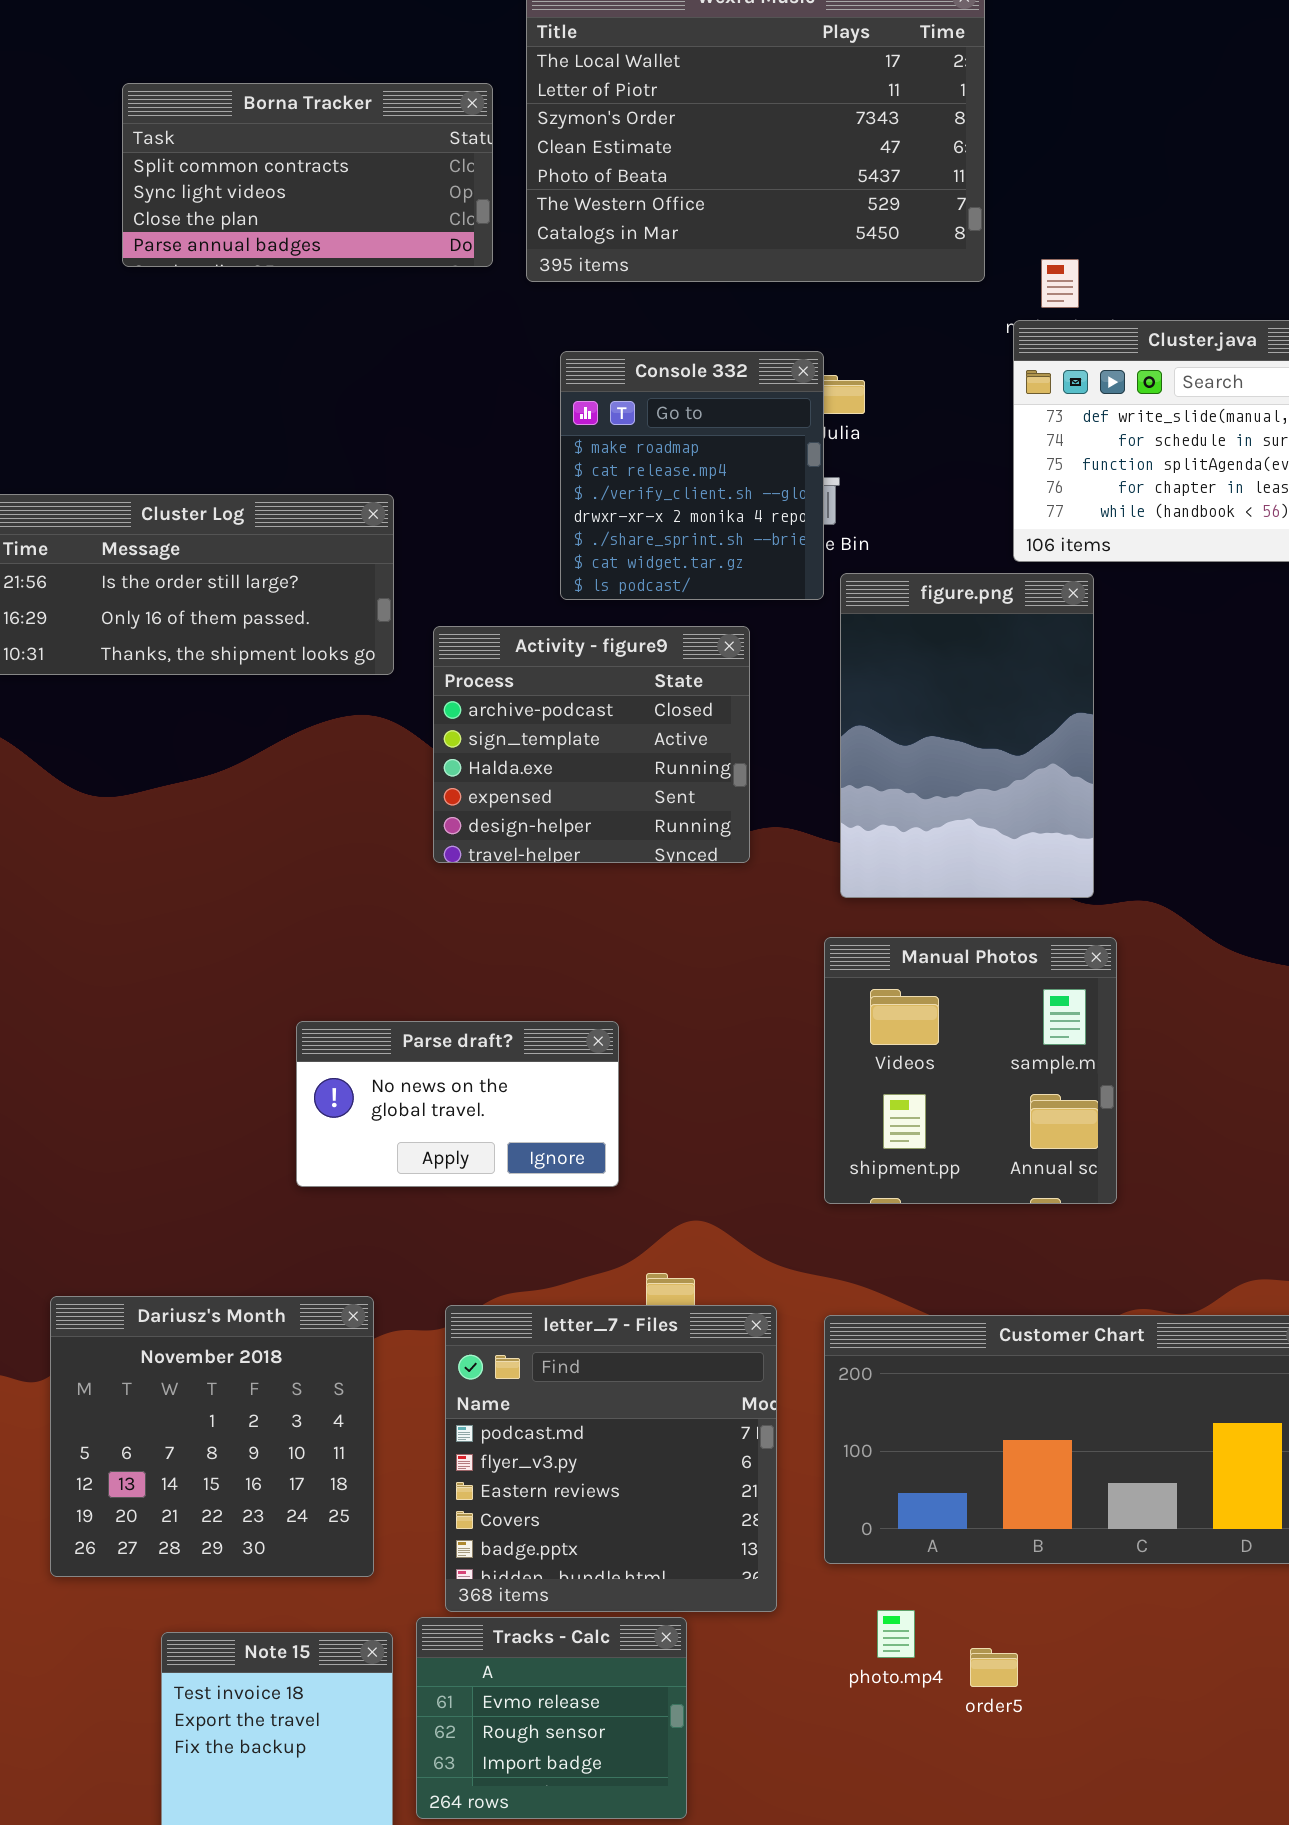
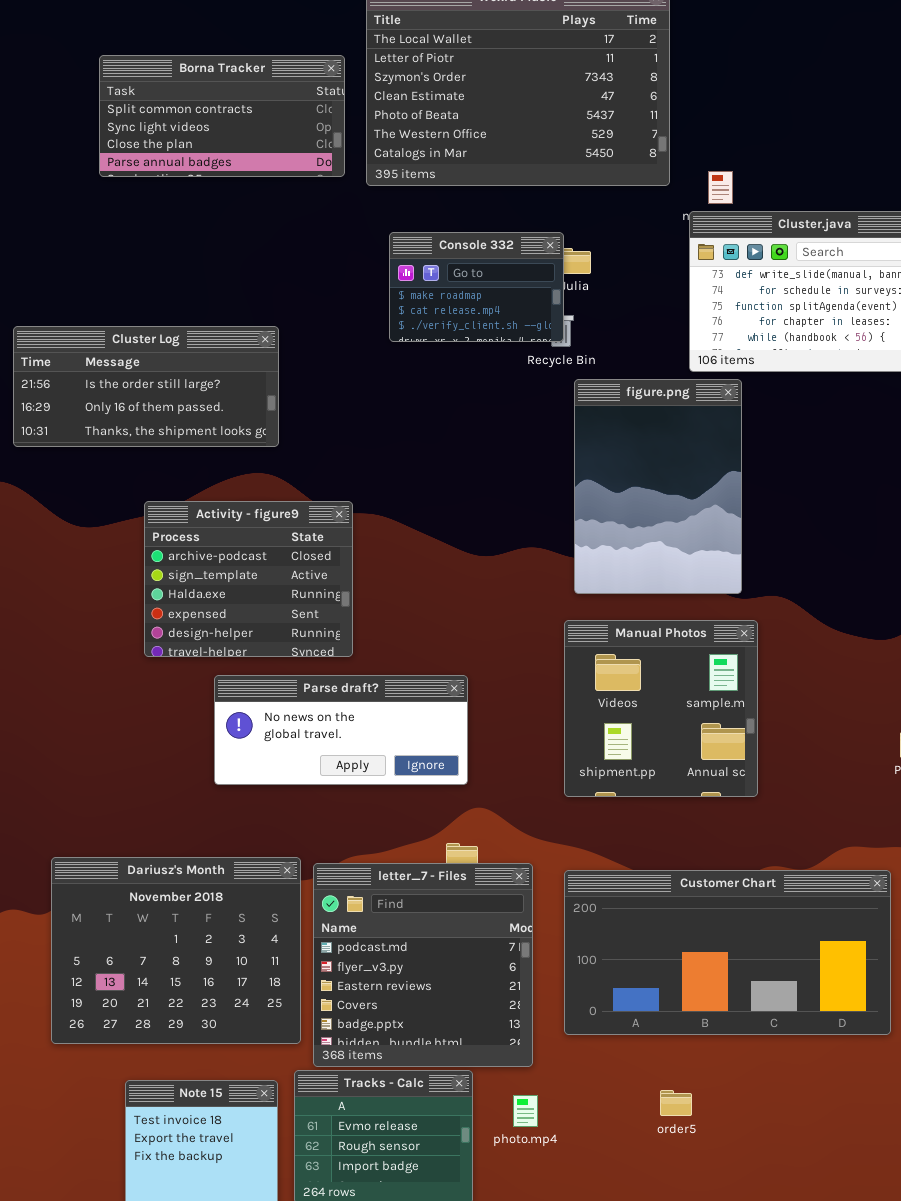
Console 332: [560,351,824,600] -> [389,232,564,342], resized
Activity - figure9: [433,626,750,863] -> [144,501,353,657], moved
Parse draft?: [296,1021,619,1187] -> [214,675,468,785], resized
Dariusz's Month: [50,1296,374,1577] -> [51,857,301,1044], resized
photo.mp4: [877,1610,915,1658] -> [513,1095,538,1127], moved

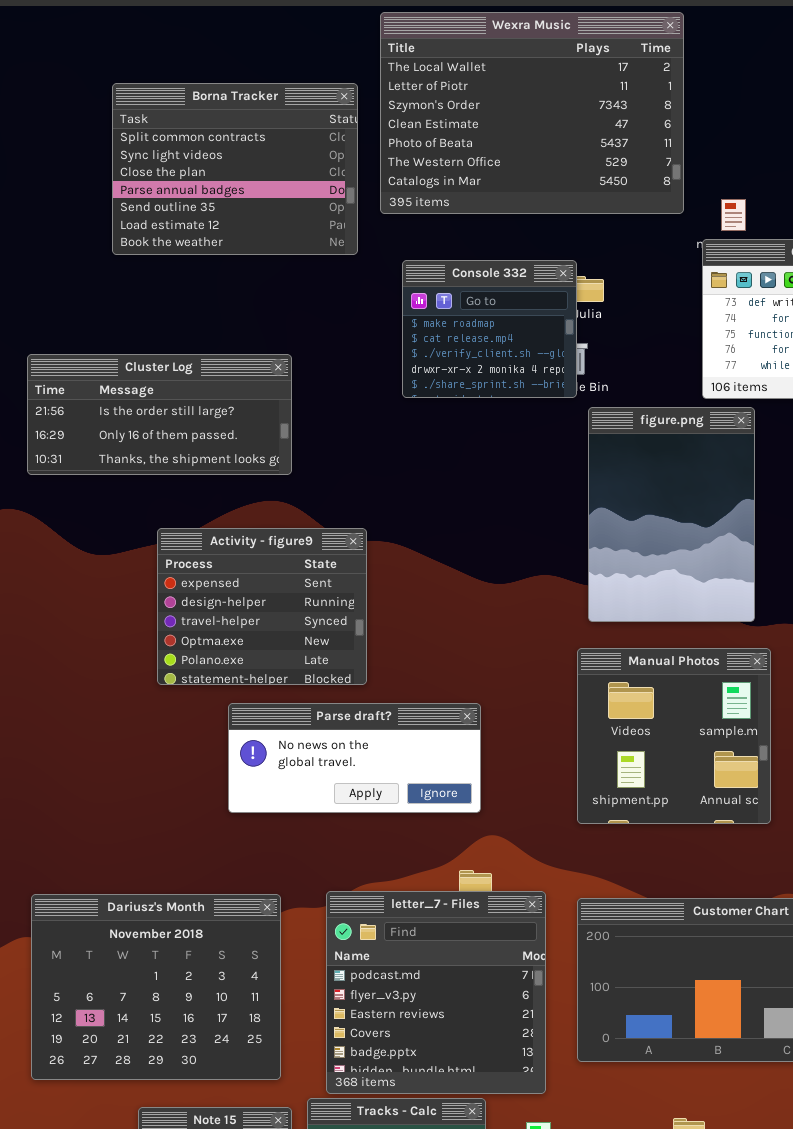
Borna Tracker: [99,55,345,177] -> [112,83,358,255], resized
Console 332: [389,232,564,342] -> [402,260,577,398], resized
Activity - figure9: [144,501,353,657] -> [157,528,367,685], scrolled down 3 rows
Dariusz's Month: [51,857,301,1044] -> [31,894,281,1080], moved

